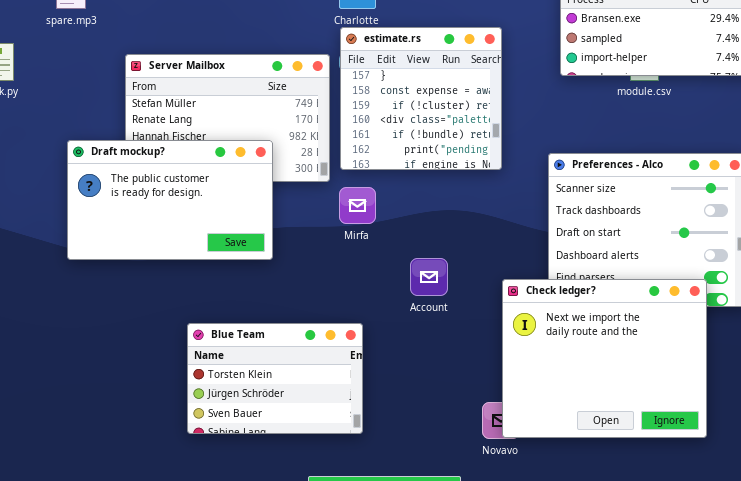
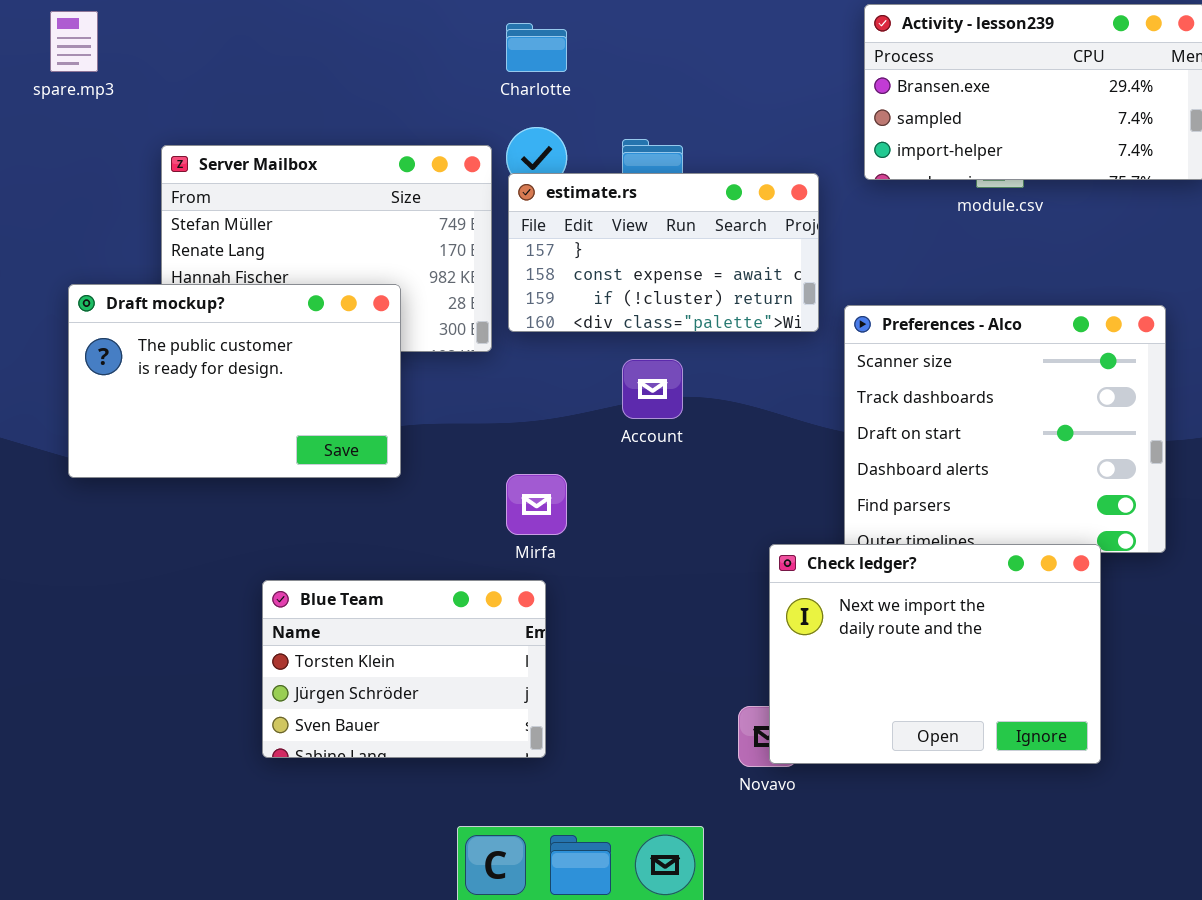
estimate.rs: [340,27,502,170] -> [508,173,819,332], resized
Mirfa: [339,187,376,224] -> [506,474,567,535], moved
Account: [410,258,448,296] -> [622,359,683,419], moved
Check ledger?: [502,279,707,438] -> [769,544,1101,764], resized

